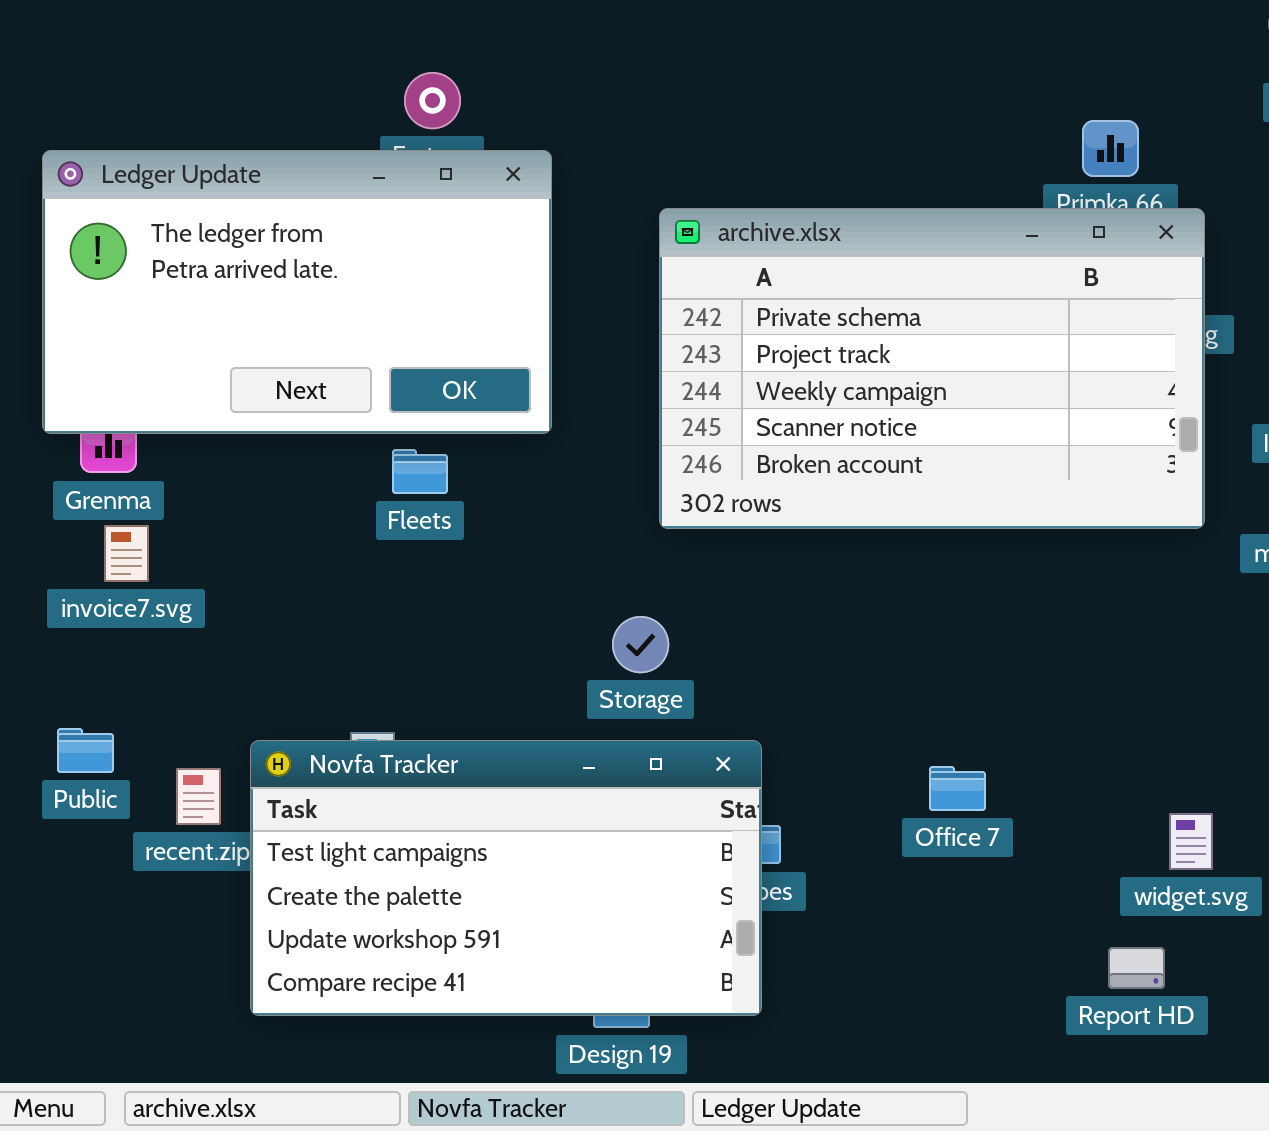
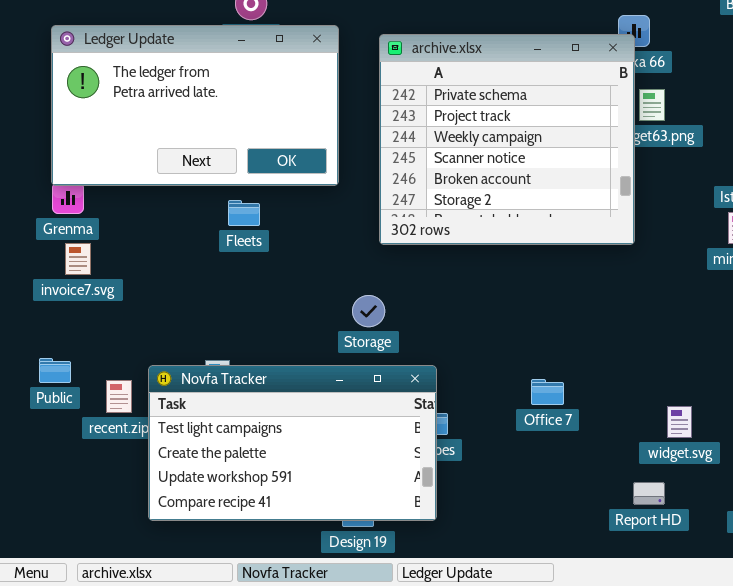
Ledger Update: [42,150,552,434] -> [51,25,339,186], moved
archive.xlsx: [659,208,1205,529] -> [379,34,635,245], resized

